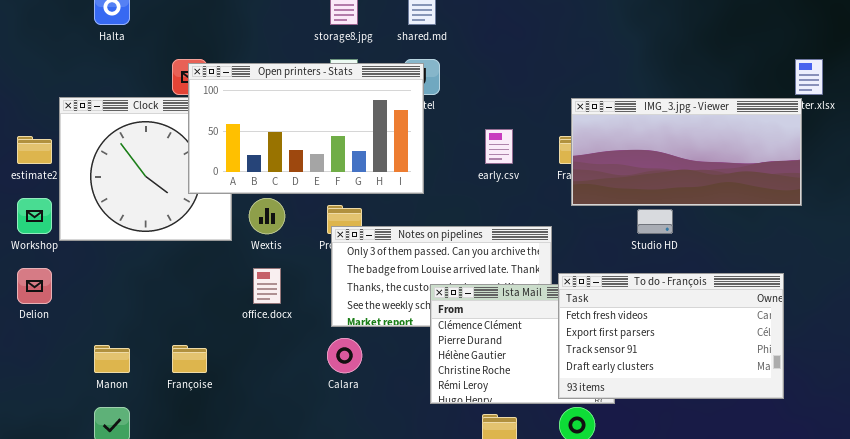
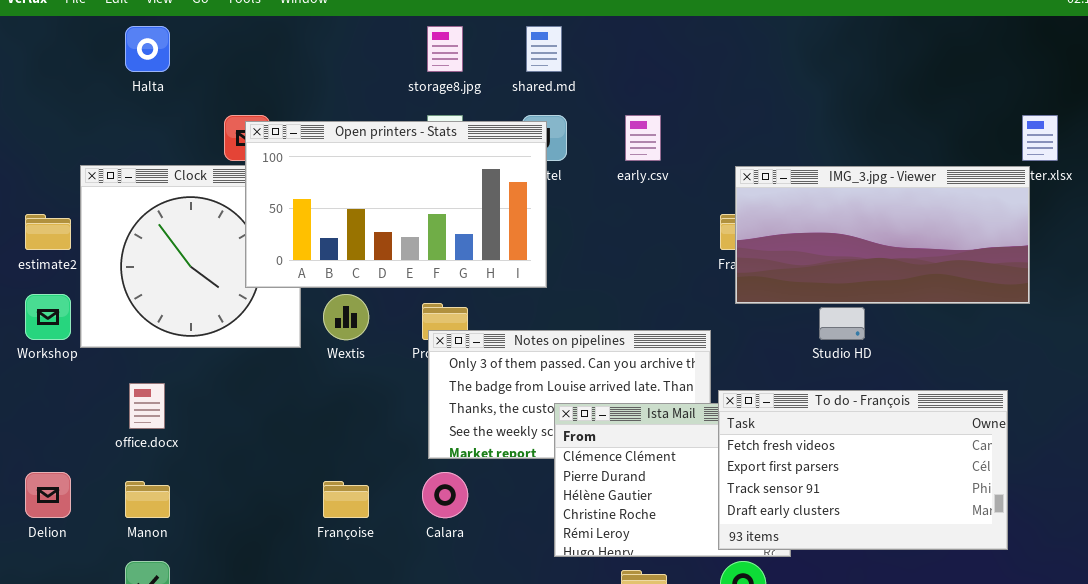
early.csv: [485,129,513,164] -> [625,115,661,161], moved
Delion: [17,268,52,304] -> [25,472,71,518], moved
office.docx: [253,268,281,304] -> [129,383,165,429], moved
Françoise: [172,345,207,373] -> [323,481,369,518], moved

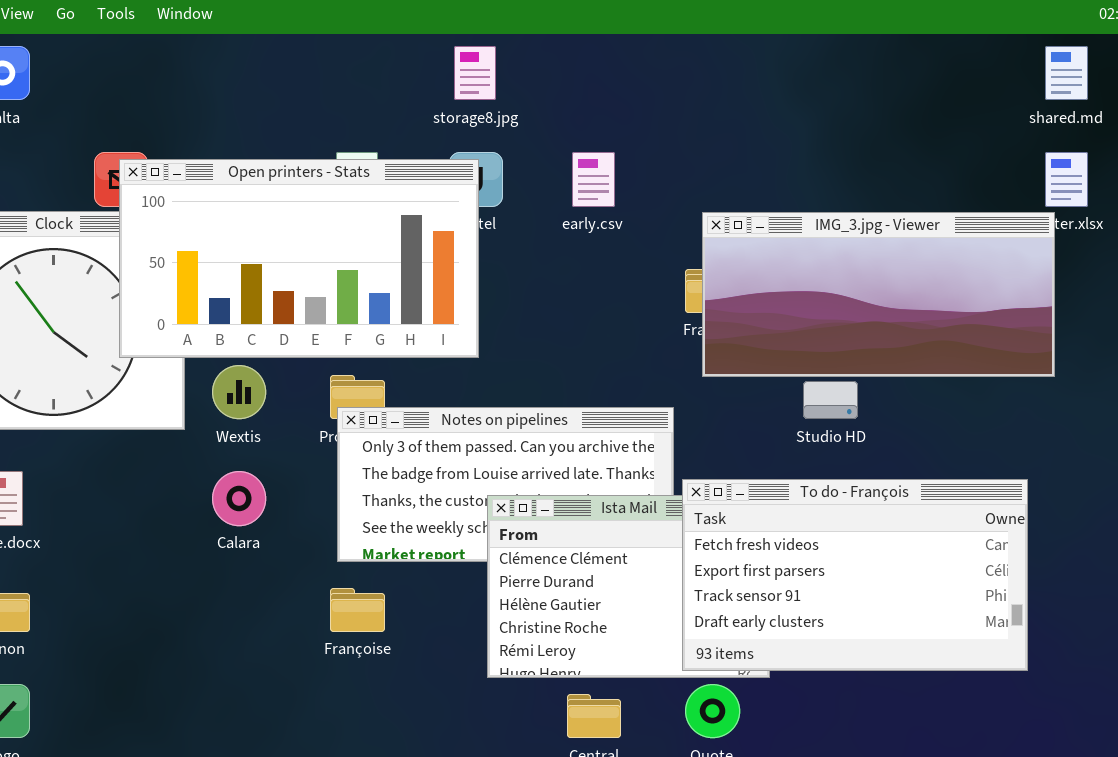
storage8.jpg: [427,26,463,72] -> [454,46,496,100], moved
shared.md: [526,26,562,72] -> [1045,46,1088,100], moved
Calara: [422,472,468,518] -> [212,471,266,526], moved
Françoise: [323,481,369,518] -> [330,588,385,632], moved

